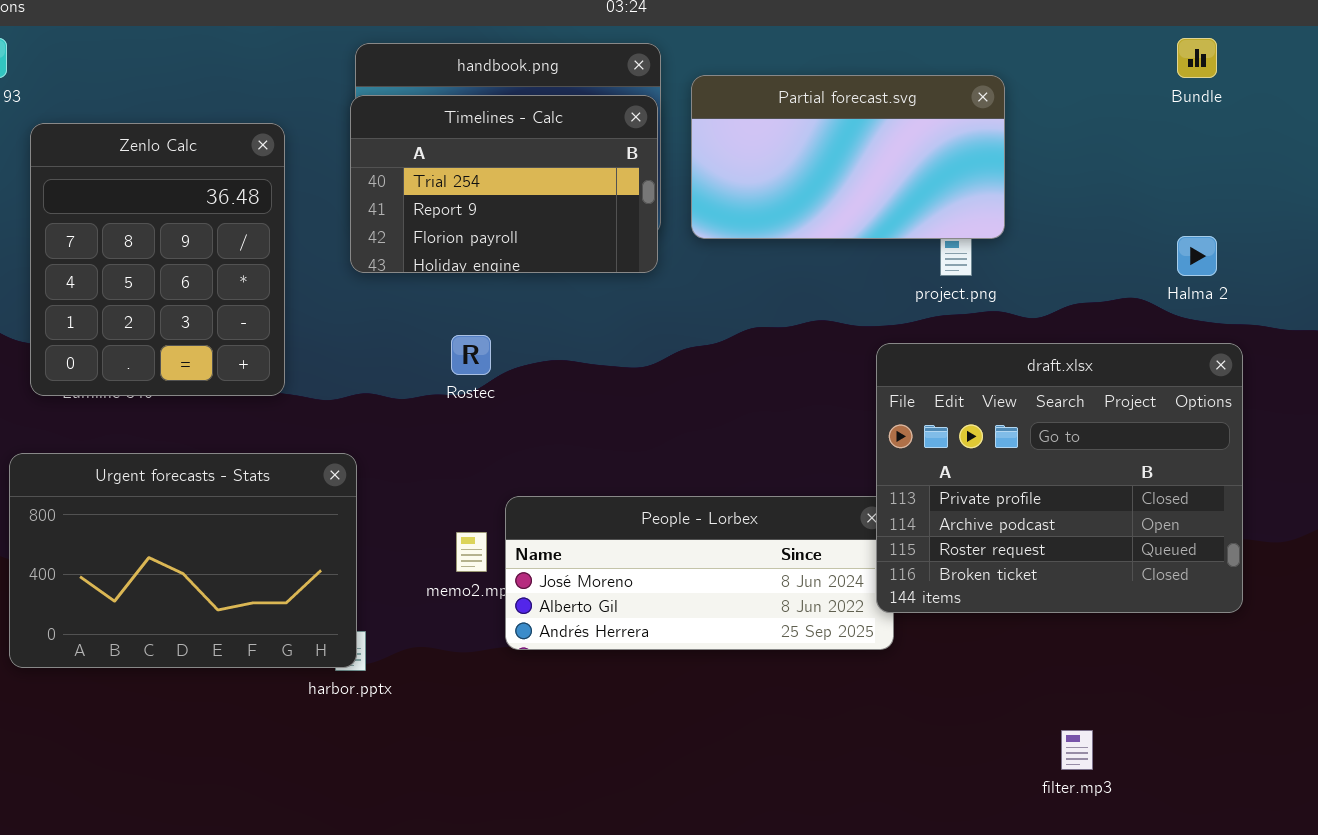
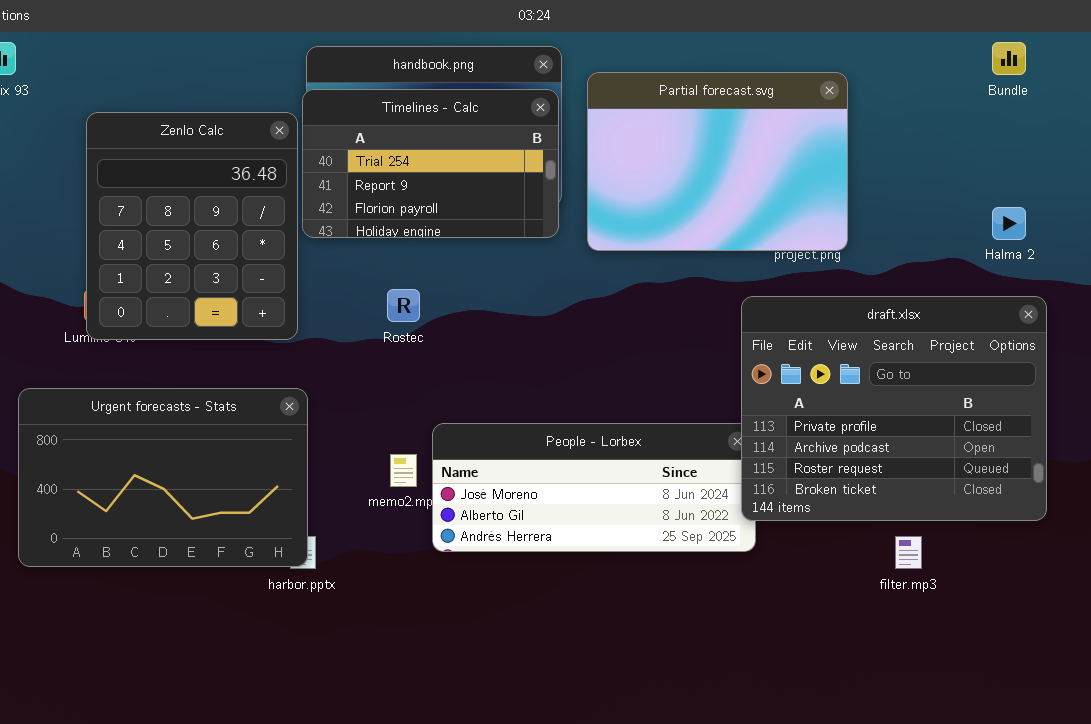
Partial forecast.svg: [691,75,1005,239] -> [587,72,848,251], resized
Zenlo Calc: [30,123,285,396] -> [86,112,298,340], moved
filter.mp3: [1061,730,1093,770] -> [895,536,922,569], moved

